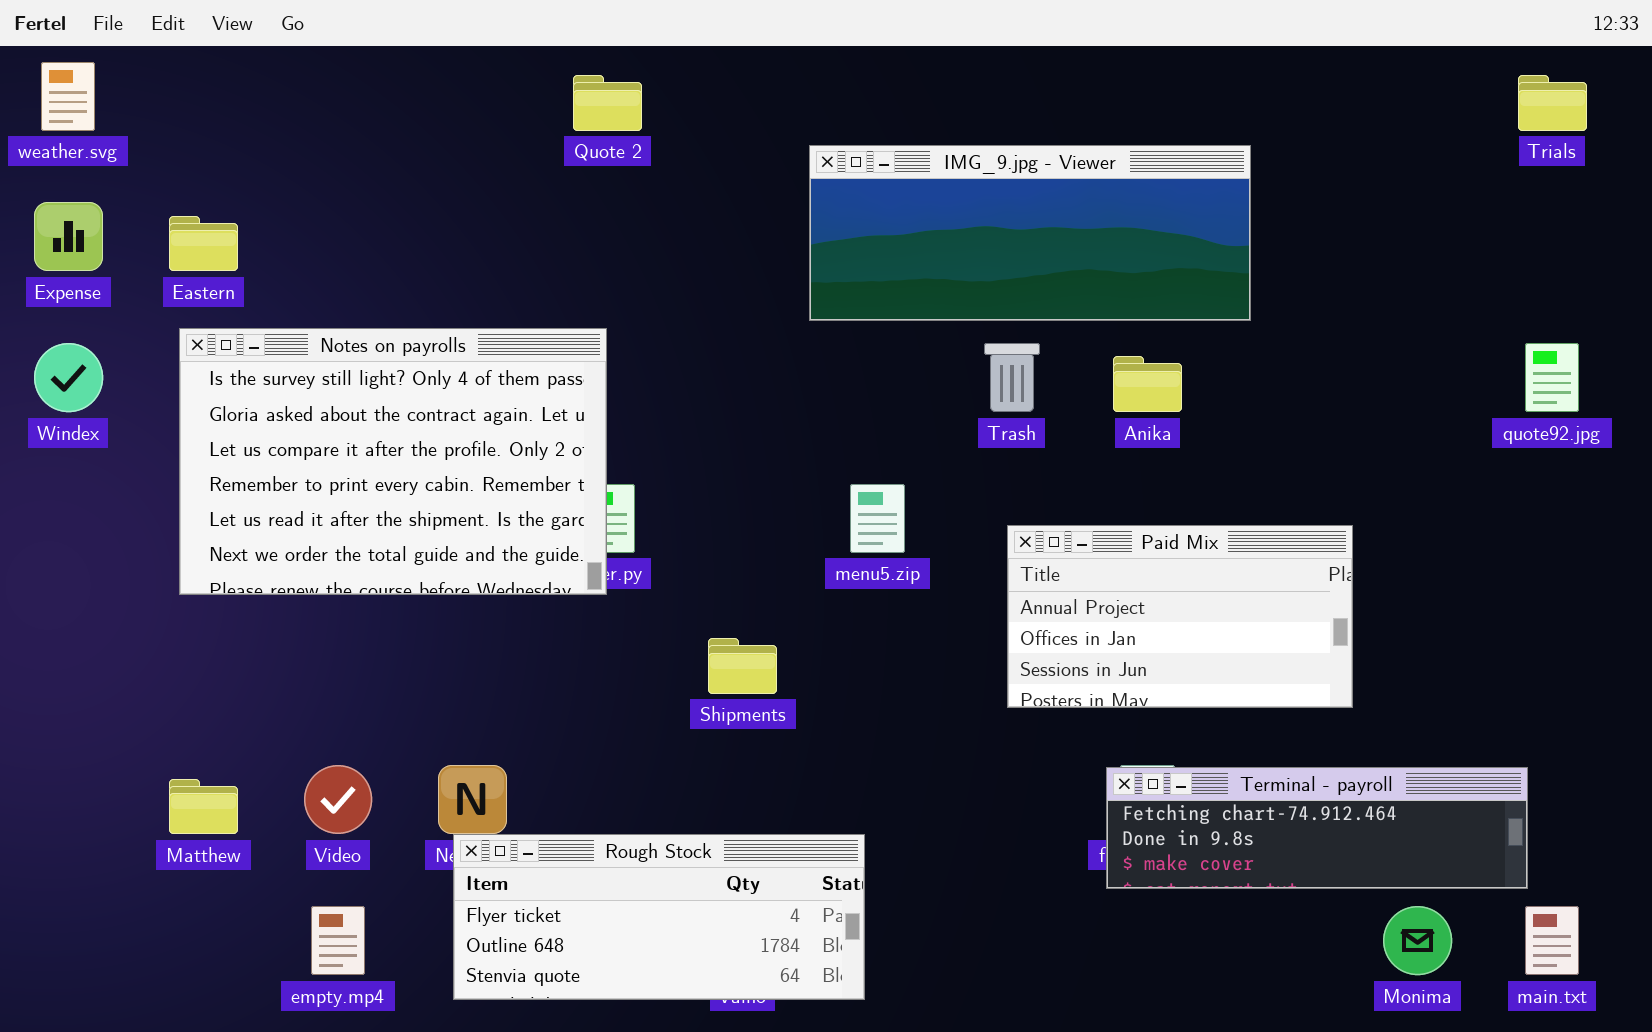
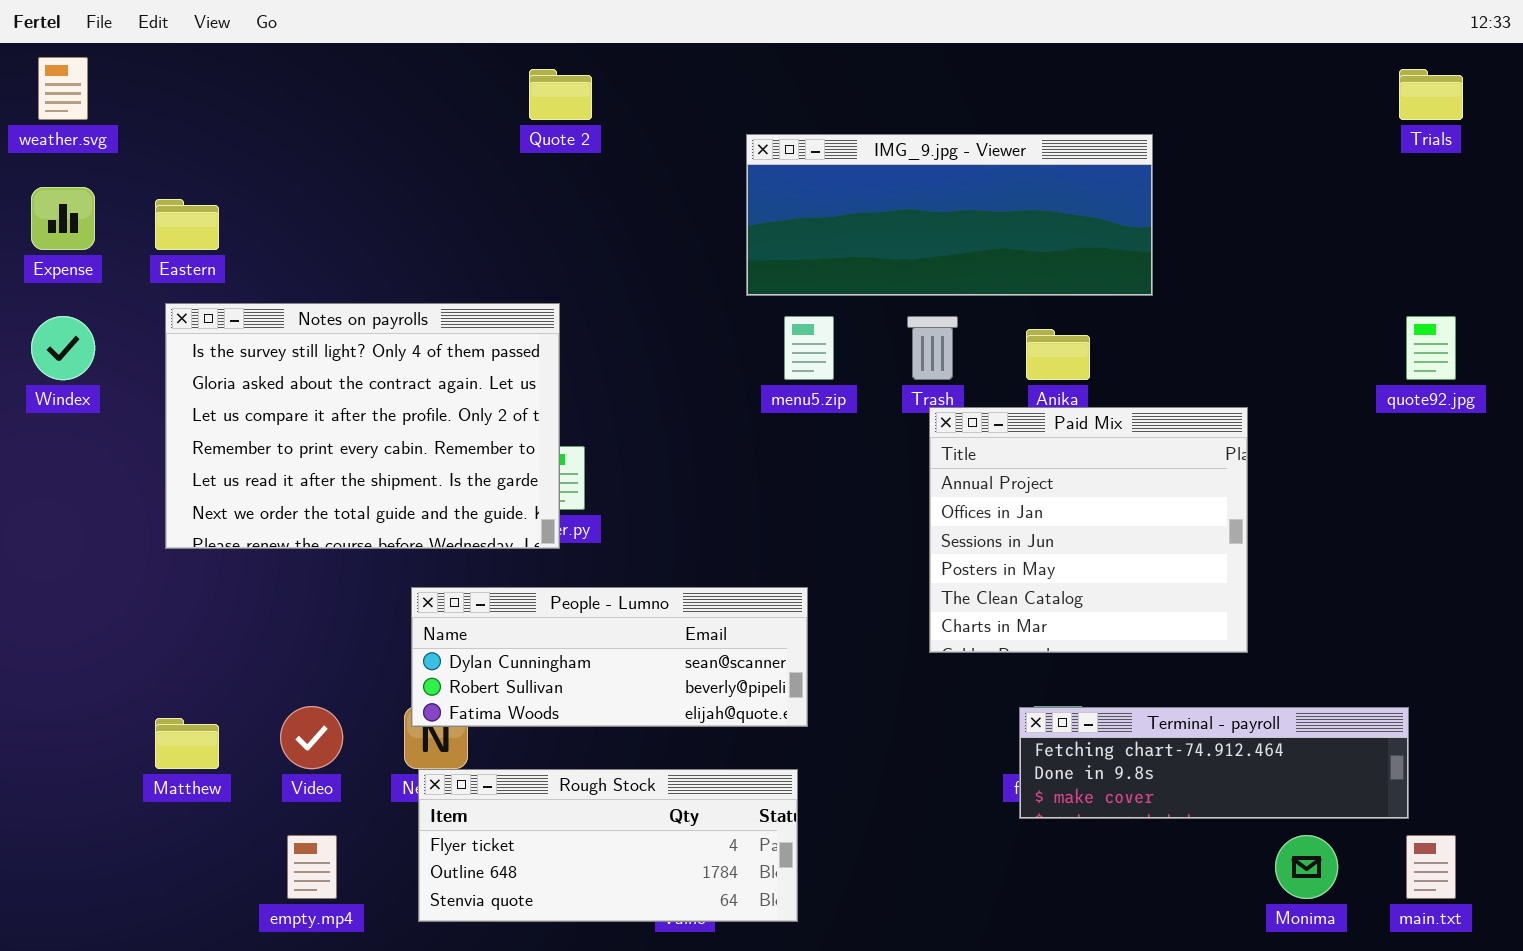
menu5.zip: [850,484,905,553] -> [784,316,834,380], moved
Paid Mix: [1007,525,1353,708] -> [929,407,1248,653], resized
People - Lumno: none -> [411,587,808,727], opened

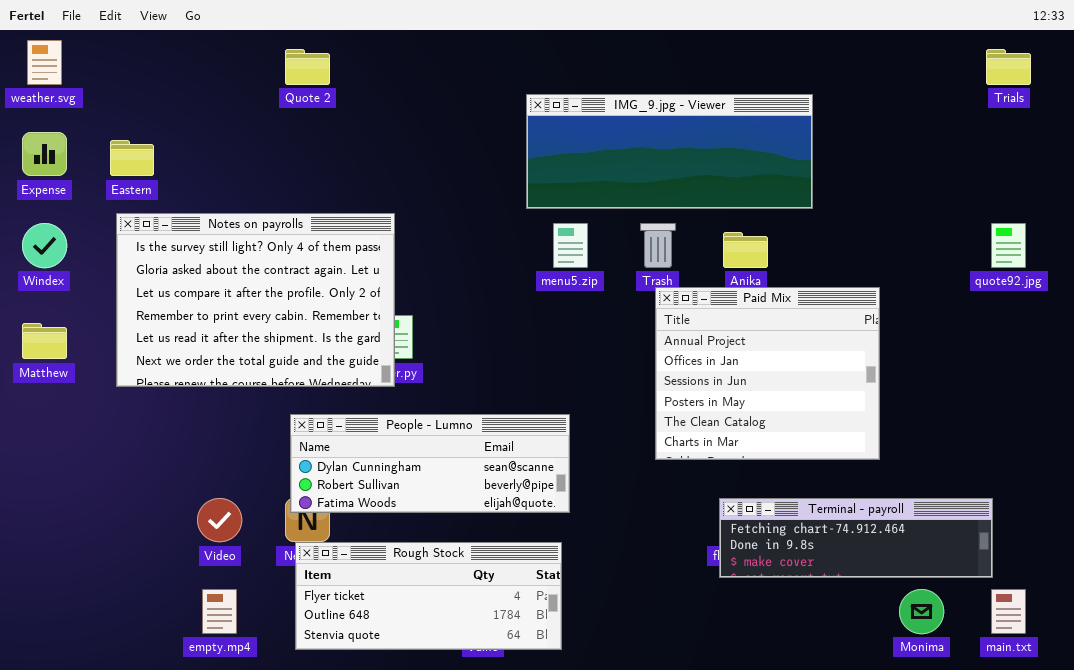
Quote 2: [529,69,592,120] -> [285,49,330,85], moved
Matthew: [155,718,219,769] -> [22,323,67,359], moved

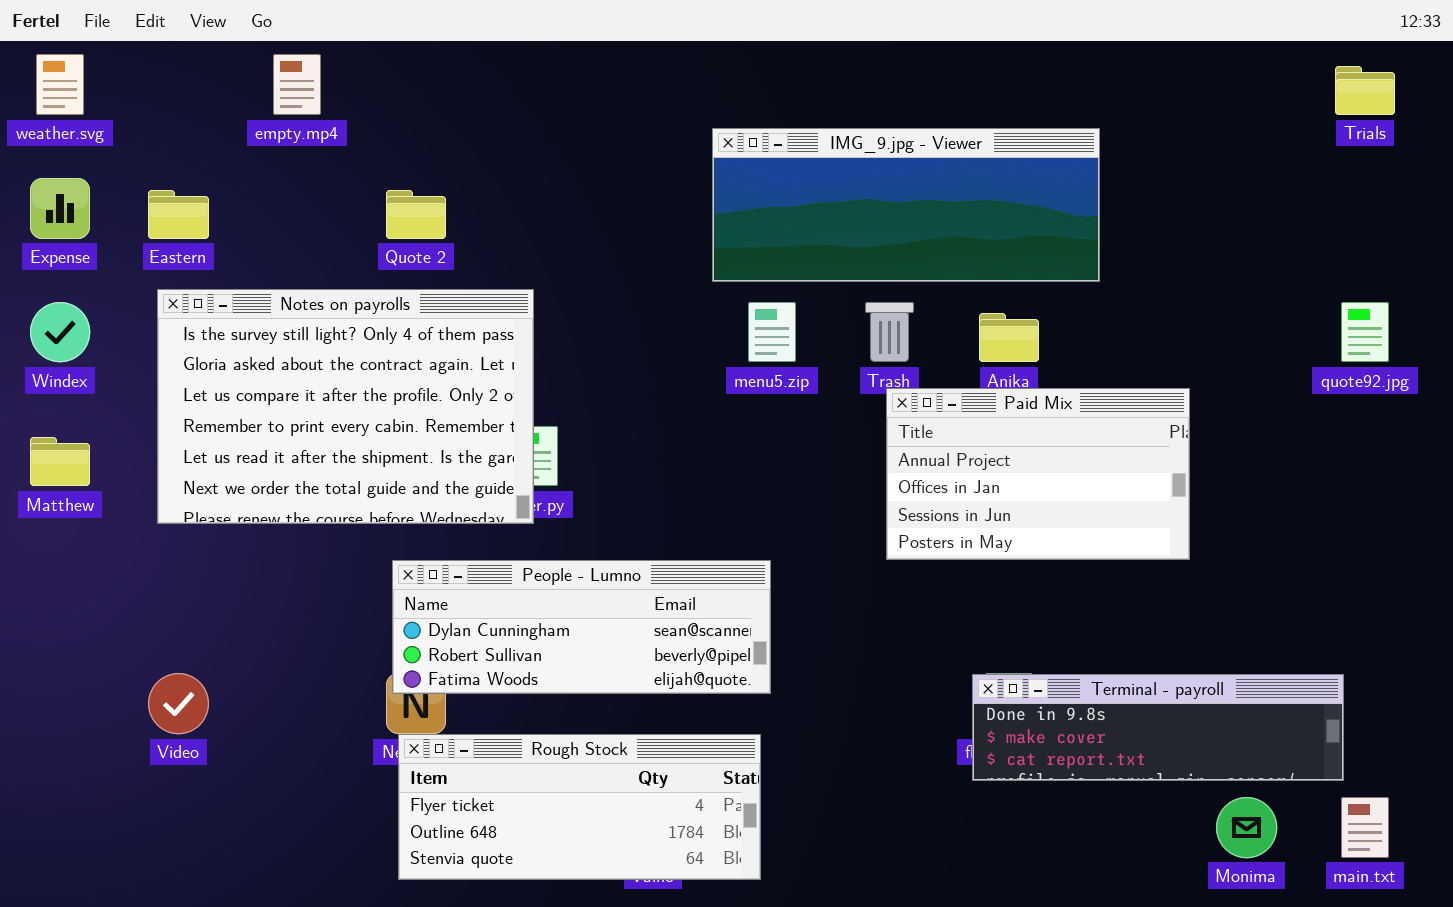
Quote 2: [285,49,330,85] -> [386,190,446,239], moved
Paid Mix: [655,287,880,460] -> [886,388,1190,560], resized
Video: [197,498,242,542] -> [148,673,209,734], moved
Terminal - payroll: [719,498,993,578] -> [972,674,1344,781], scrolled down 1 row
empty.mp4: [202,589,237,634] -> [273,54,321,115], moved

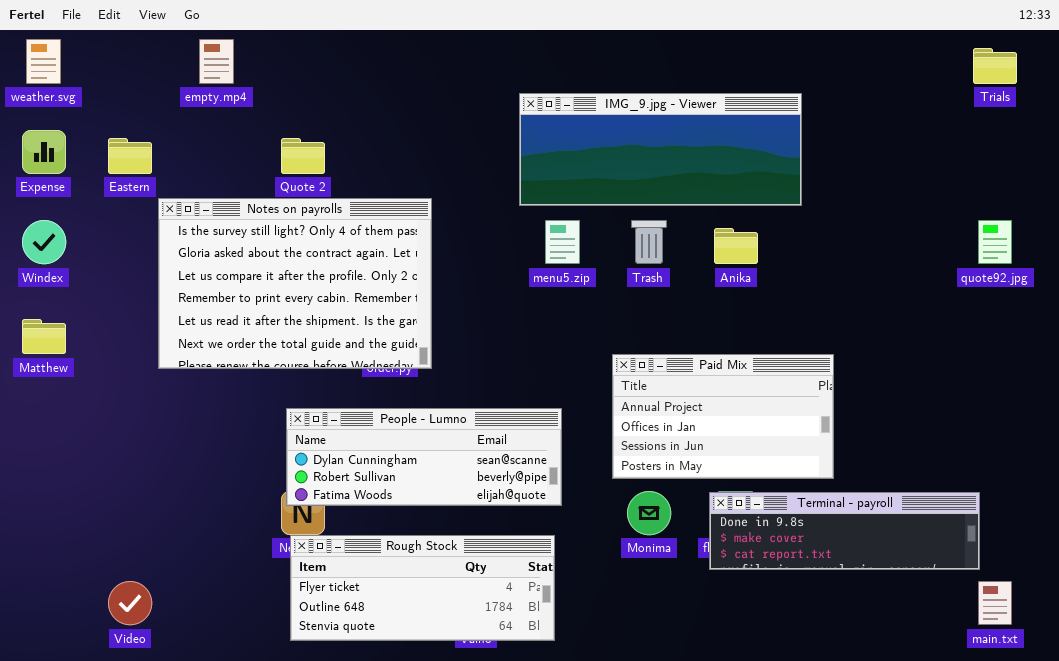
Notes on payrolls: [157,289,534,524] -> [158,198,432,369], moved
Paid Mix: [886,388,1190,560] -> [612,354,834,479], moved
Video: [148,673,209,734] -> [108,581,152,625], moved
Monima: [1216,797,1277,858] -> [627,491,671,535], moved

